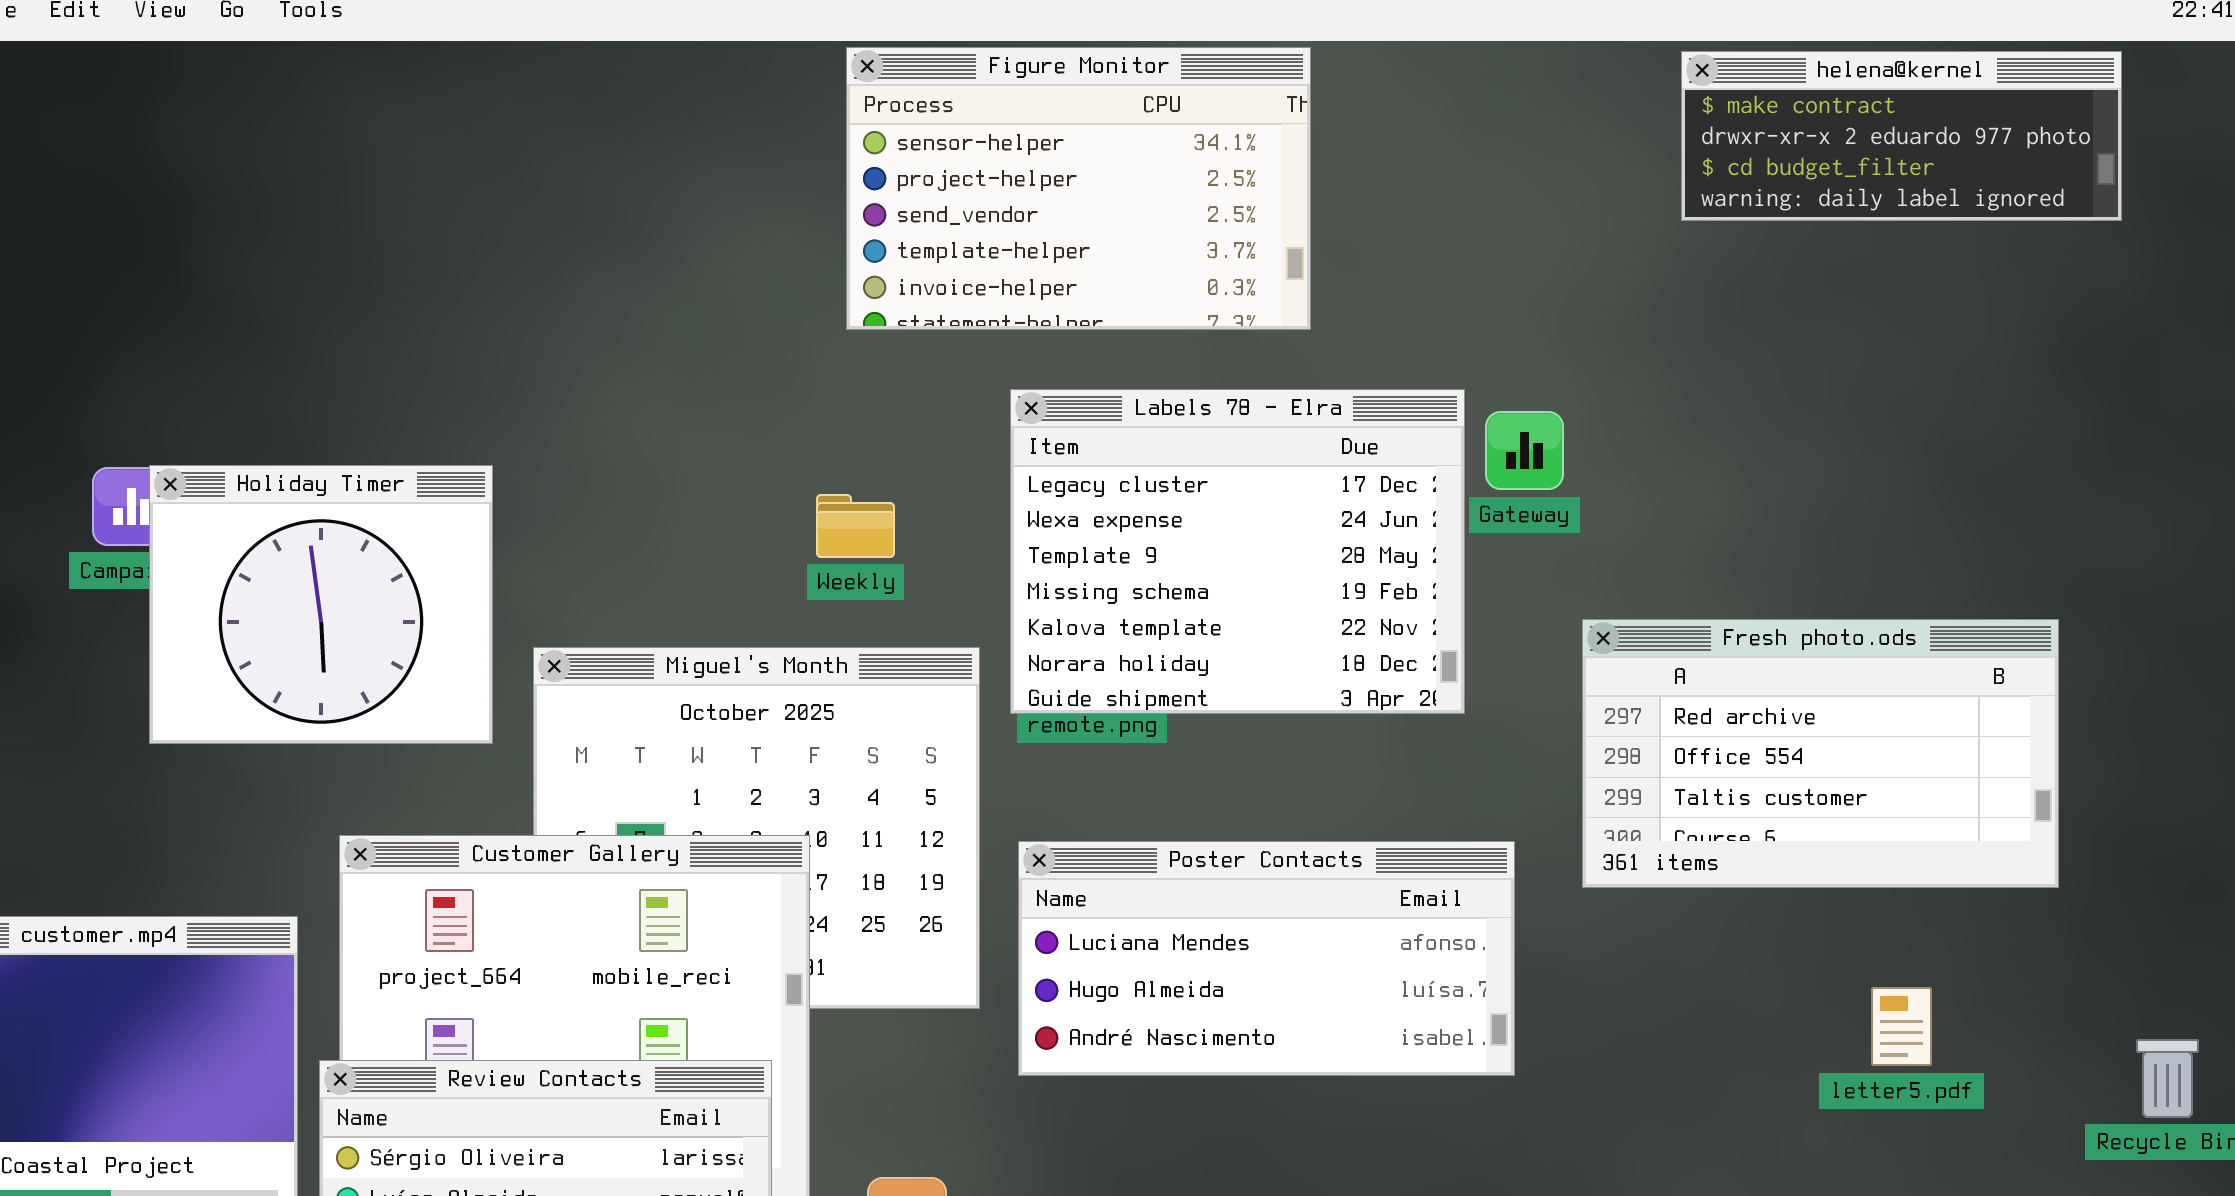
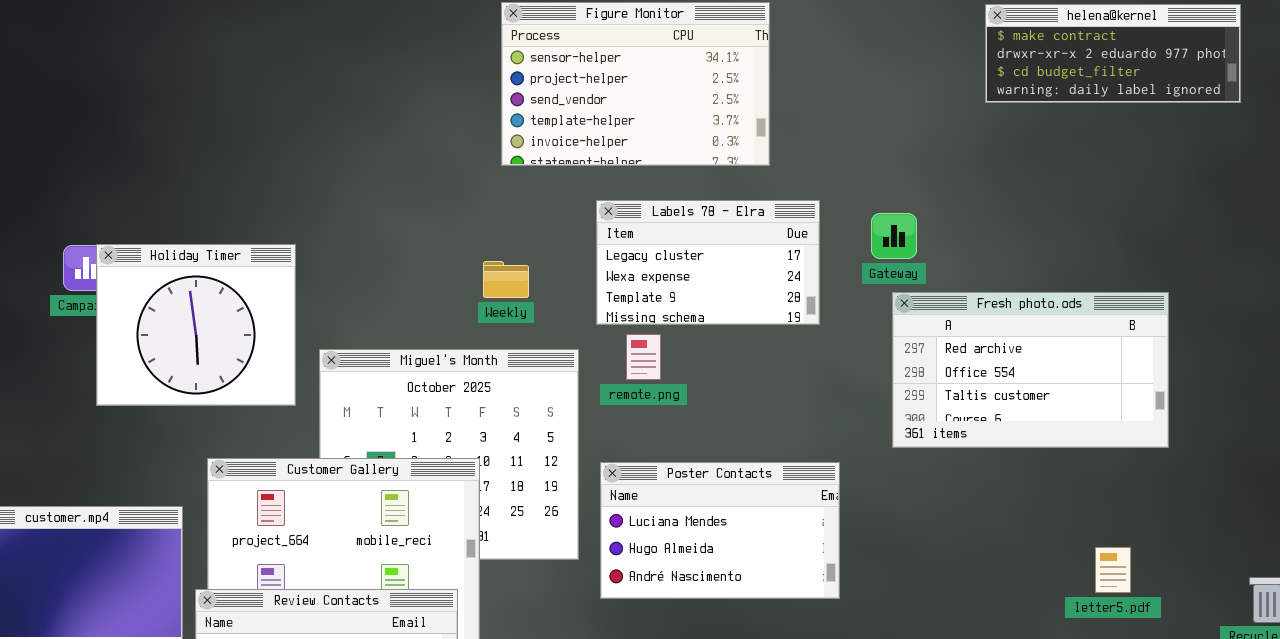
Labels 78 - Elra: [1010,389,1465,714] -> [596,200,820,325], resized
Fresh photo.ods: [1582,619,2059,888] -> [892,292,1169,448], moved
Poster Contacts: [1018,841,1515,1076] -> [600,462,840,599], resized

